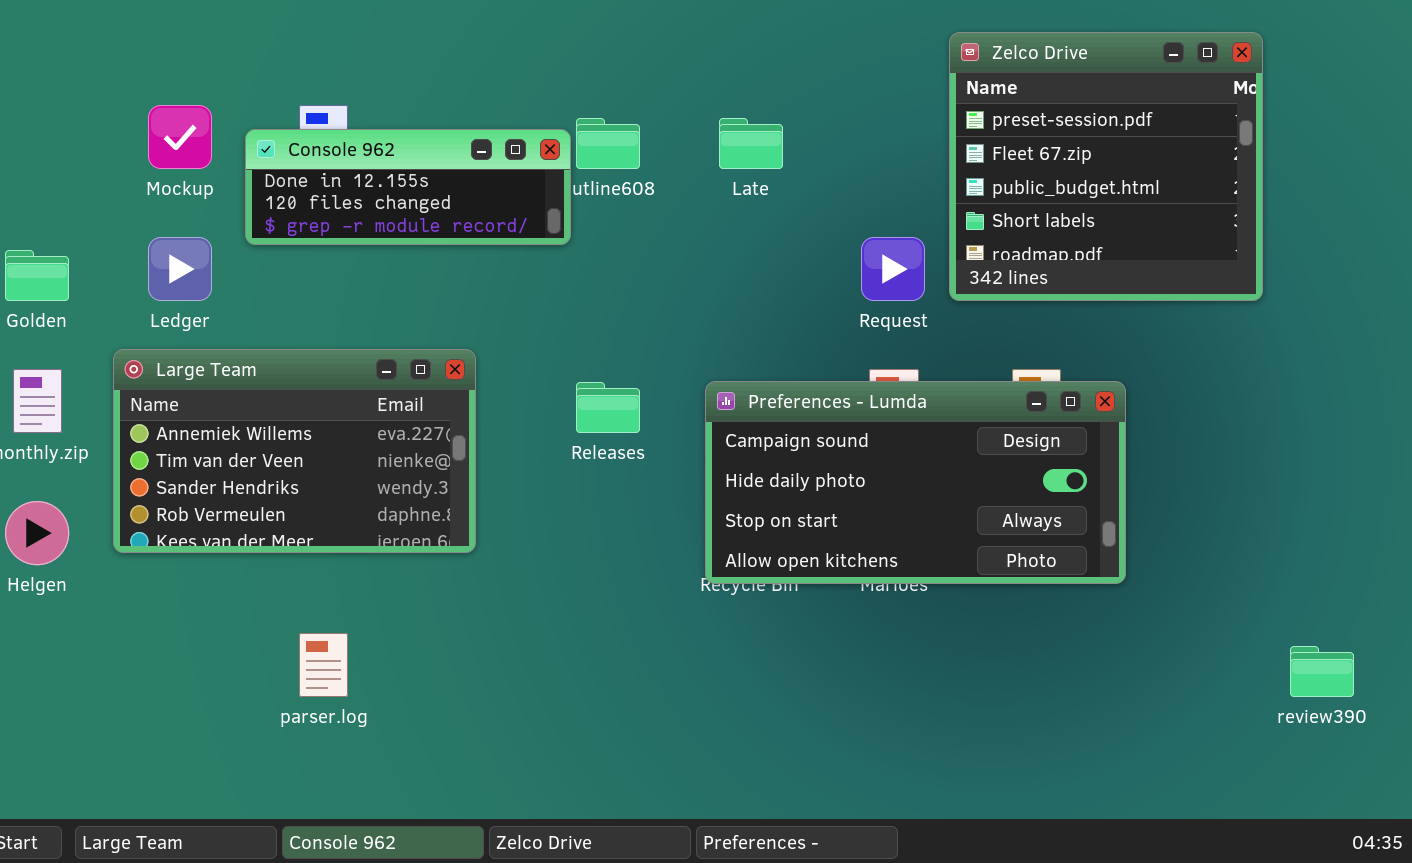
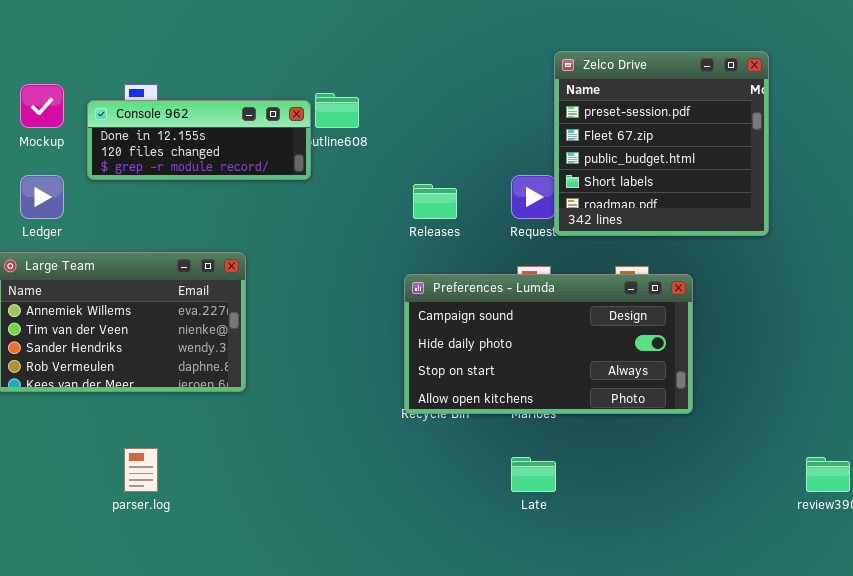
Zelco Drive: [949,32,1263,301] -> [554,51,769,236], moved
Late: [719,118,783,169] -> [511,457,556,492], moved
Releases: [576,382,640,433] -> [413,184,457,219], moved

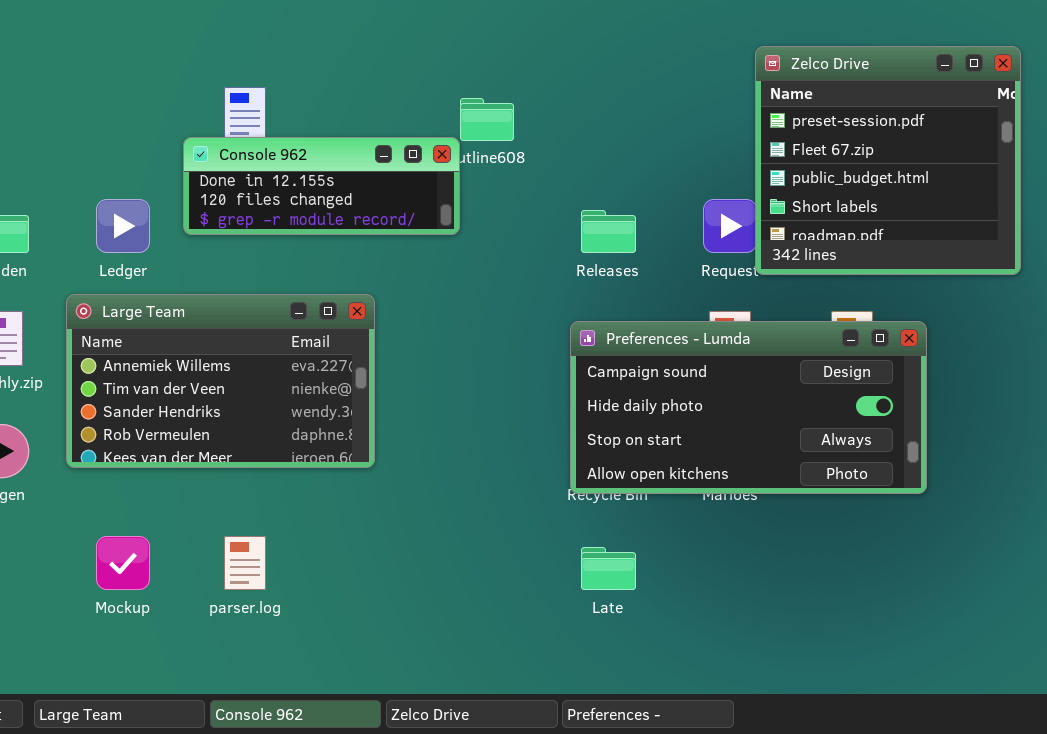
Mockup: [20,84,64,128] -> [96,536,150,590], moved
Console 962: [87,100,311,180] -> [183,137,460,235], moved
Late: [511,457,556,492] -> [581,547,636,590], moved

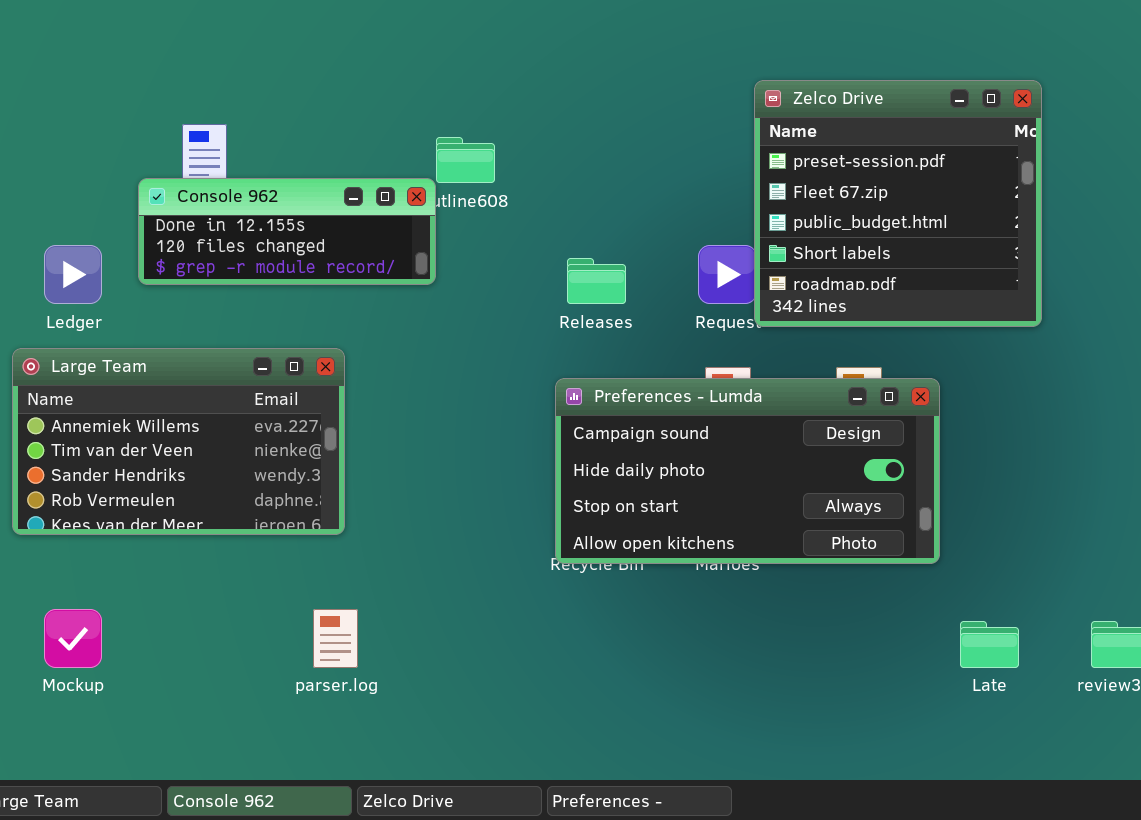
parser.log: [224,536,266,590] -> [313,609,358,668], moved
Late: [581,547,636,590] -> [960,621,1019,668], moved

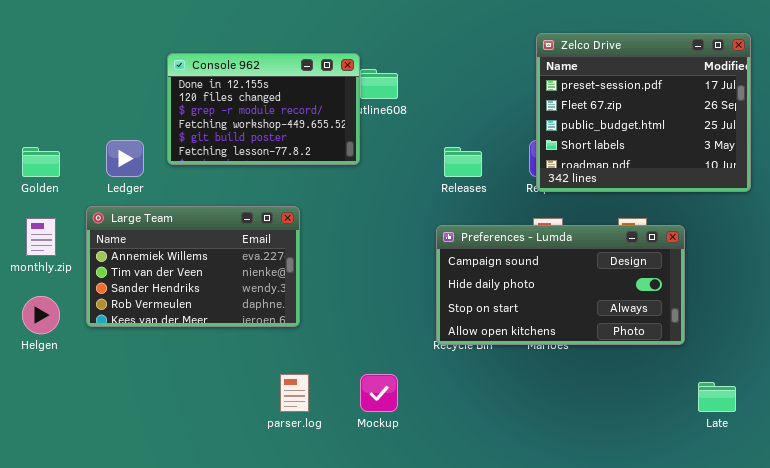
Zelco Drive: [754,80,1042,327] -> [536,33,751,192], resized
Console 962: [138,178,436,285] -> [167,53,360,165], resized
Mockup: [44,609,102,668] -> [360,374,398,412], moved

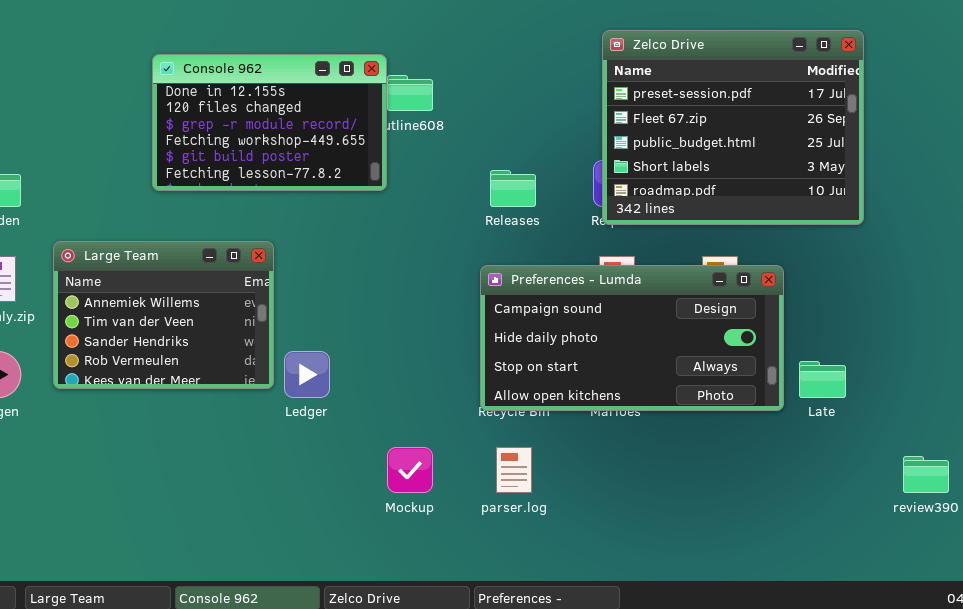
Ledger: [106,140,144,177] -> [284,351,330,398], moved
Large Team: [86,206,300,327] -> [53,241,274,389], resized
parser.log: [280,374,309,412] -> [496,447,532,493], moved
Late: [698,382,736,412] -> [799,361,846,398], moved

